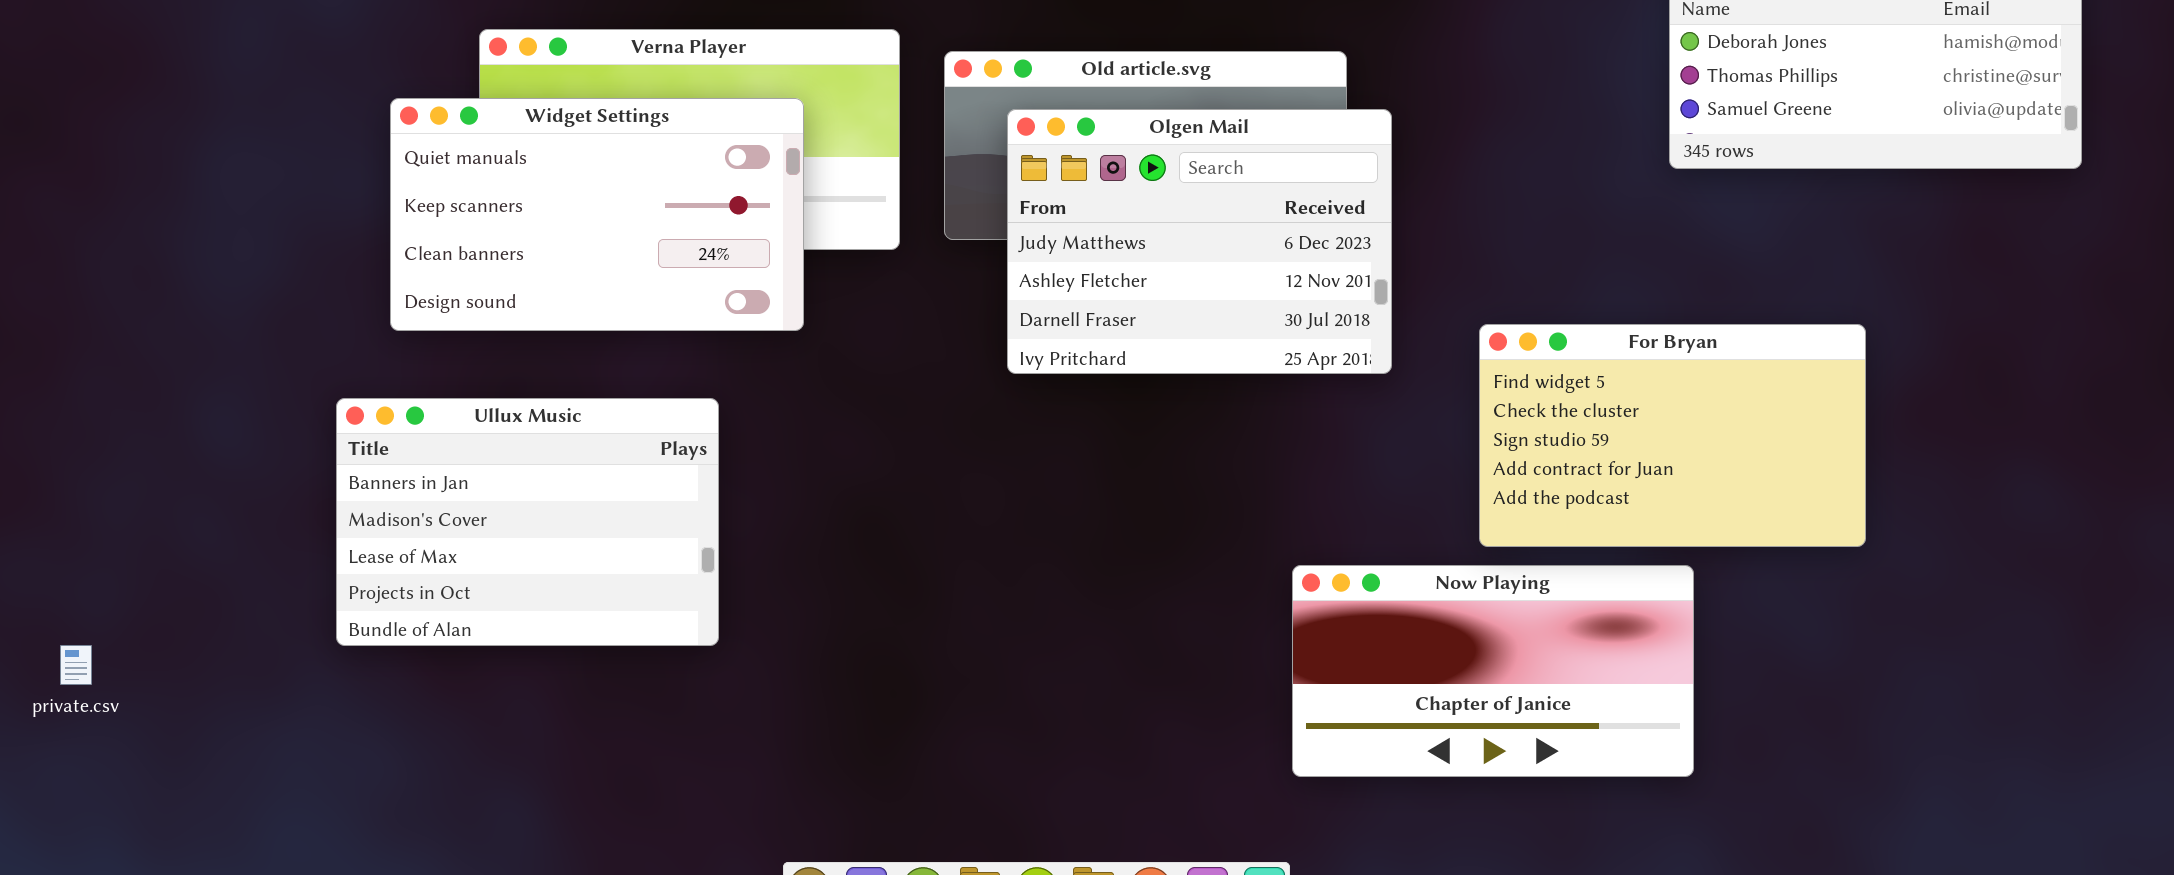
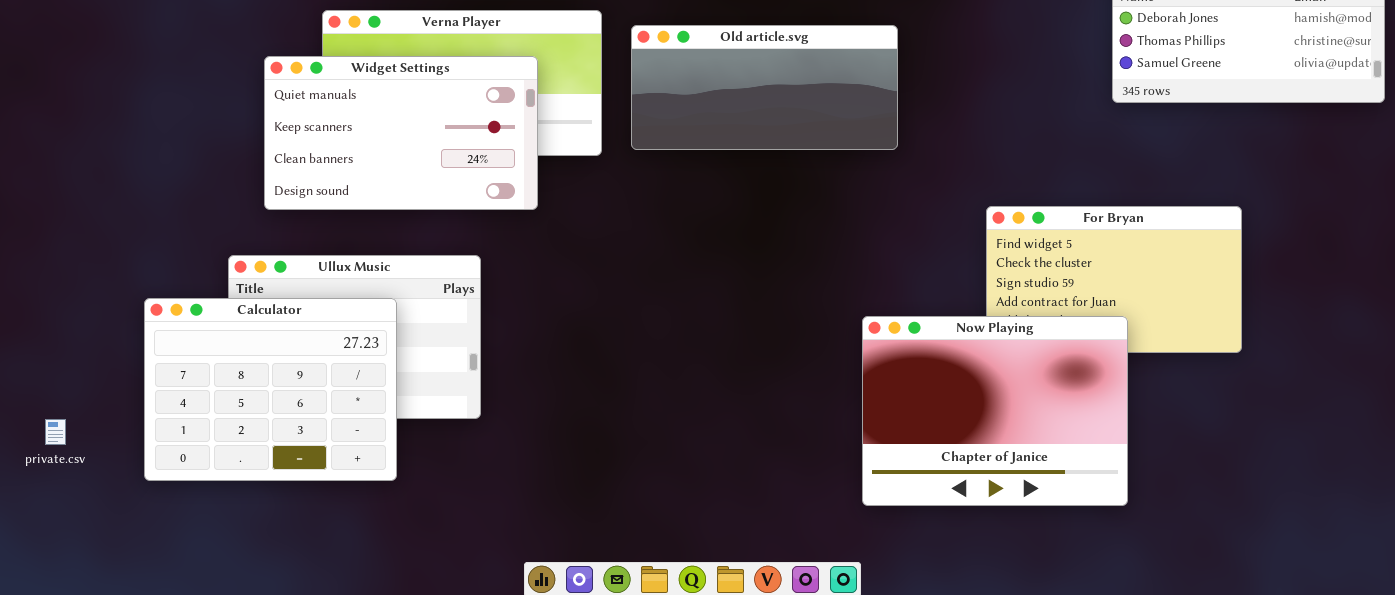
Olgen Mail: [1007,109,1392,374] -> none, closed
Calculator: none -> [144,298,397,481], opened
Now Playing: [1292,565,1694,777] -> [862,316,1128,506], resized

